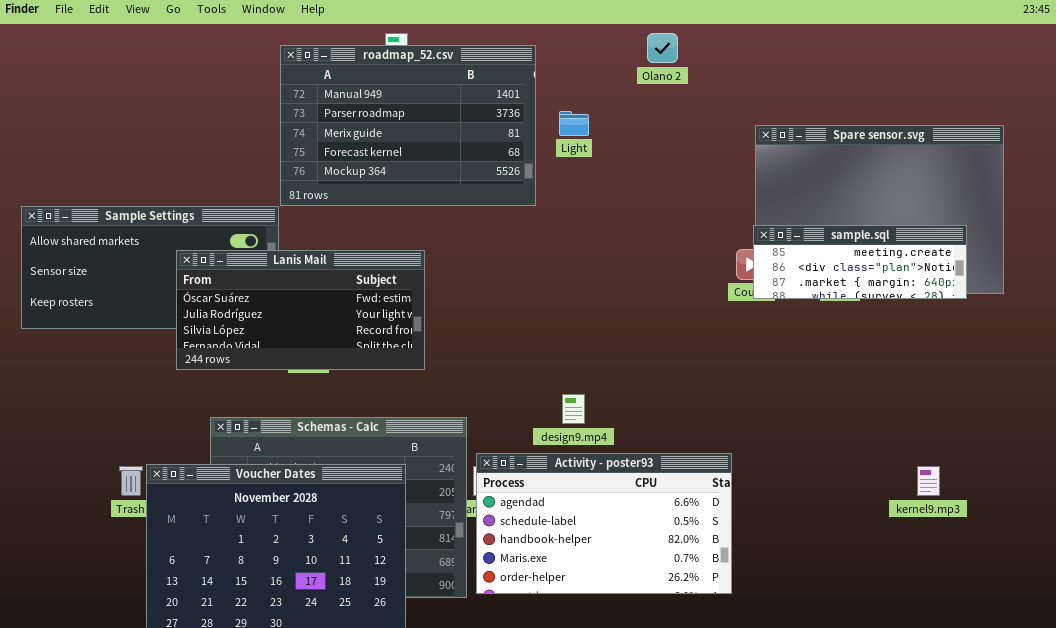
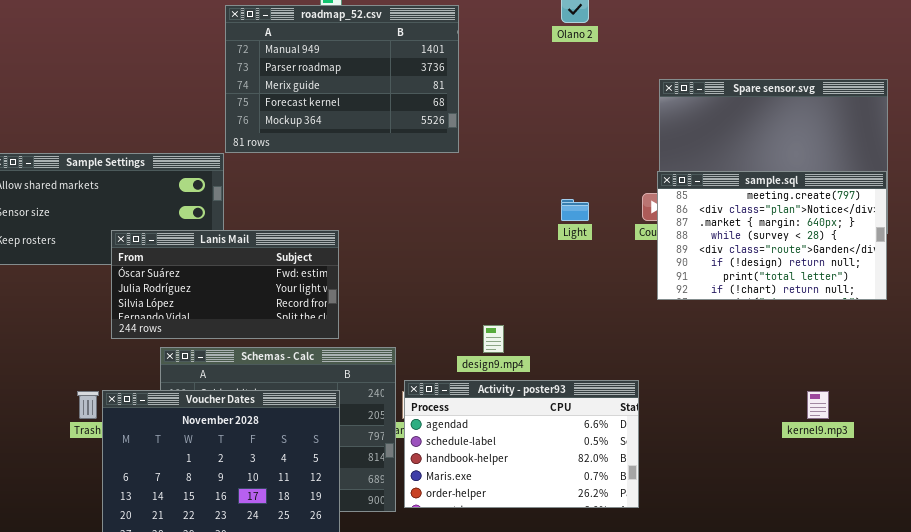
Light: [559,111,589,136] -> [561,199,589,221], moved
sample.sql: [753,225,967,299] -> [657,171,887,300], resized
Lanis Mail: [176,250,425,370] -> [111,230,339,339], moved

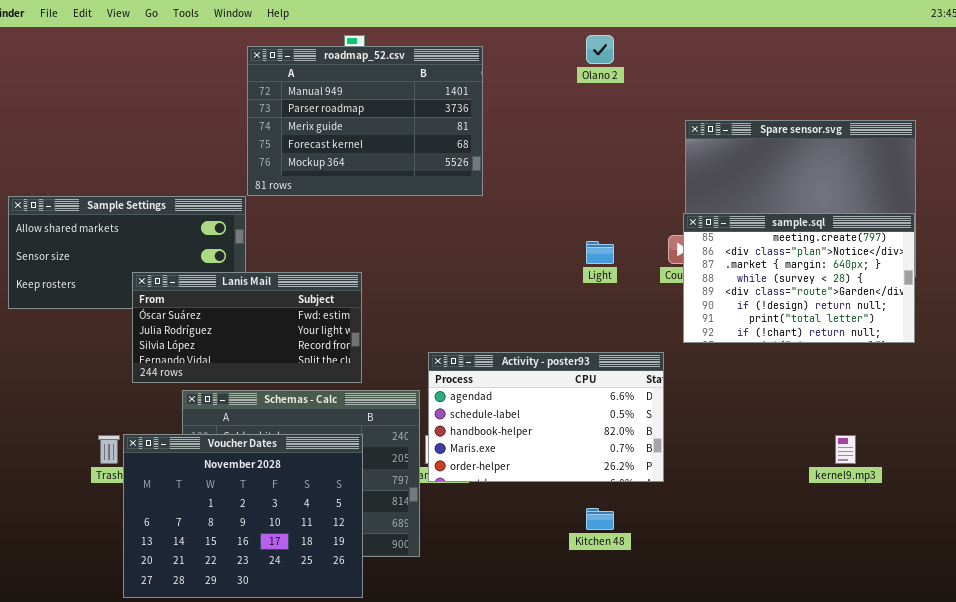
Activity - poster93: [404,380,639,508] -> [428,352,664,482], moved

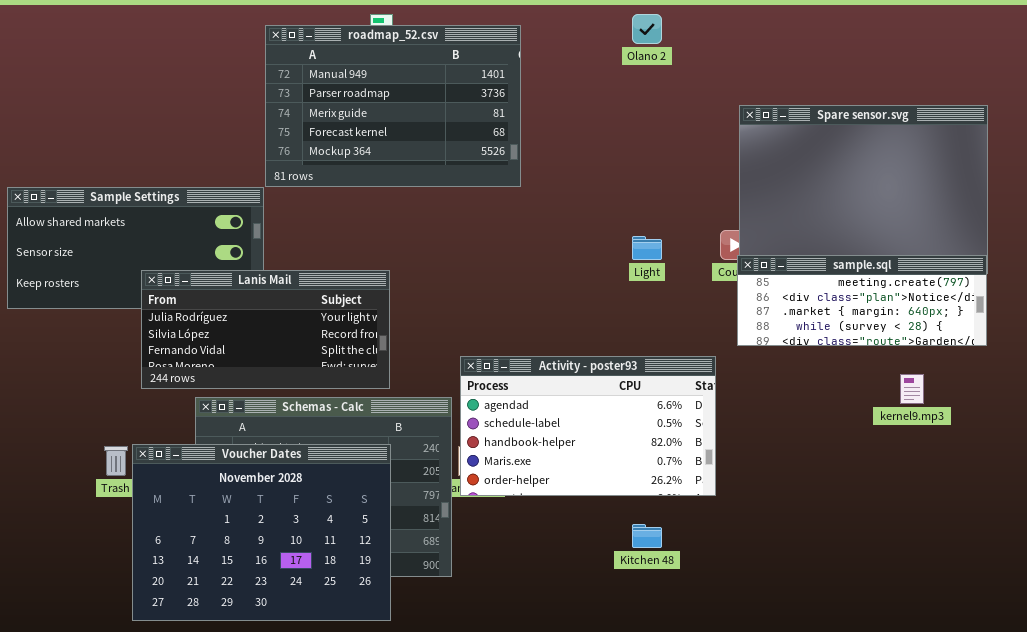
sample.sql: [683,213,915,343] -> [737,255,987,346], resized
Lanis Mail: [132,272,362,383] -> [141,270,390,389], scrolled down 1 row
kernel9.mp3: [835,435,856,464] -> [900,374,924,404], moved

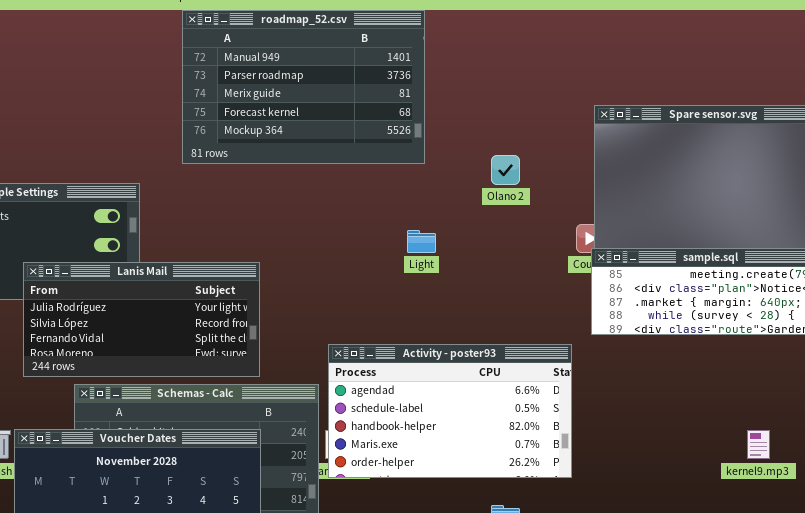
Olano 2: [632,14,662,44] -> [491,155,520,185], moved
roadmap_52.csv: [265,25,521,187] -> [182,10,425,164], moved
Light: [632,236,662,260] -> [407,230,436,253], moved
kernel9.mp3: [900,374,924,404] -> [747,430,770,459], moved

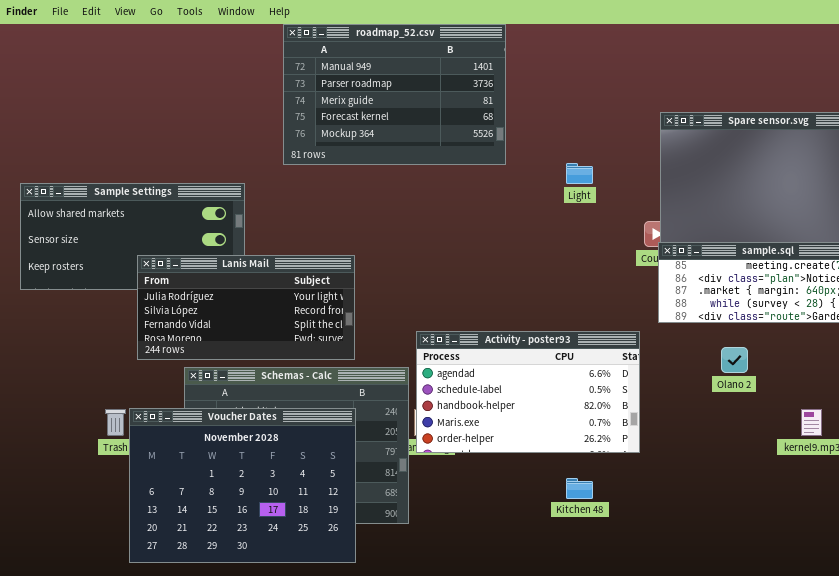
Olano 2: [491,155,520,185] -> [721,347,748,373], moved
Light: [407,230,436,253] -> [566,163,593,184], moved

